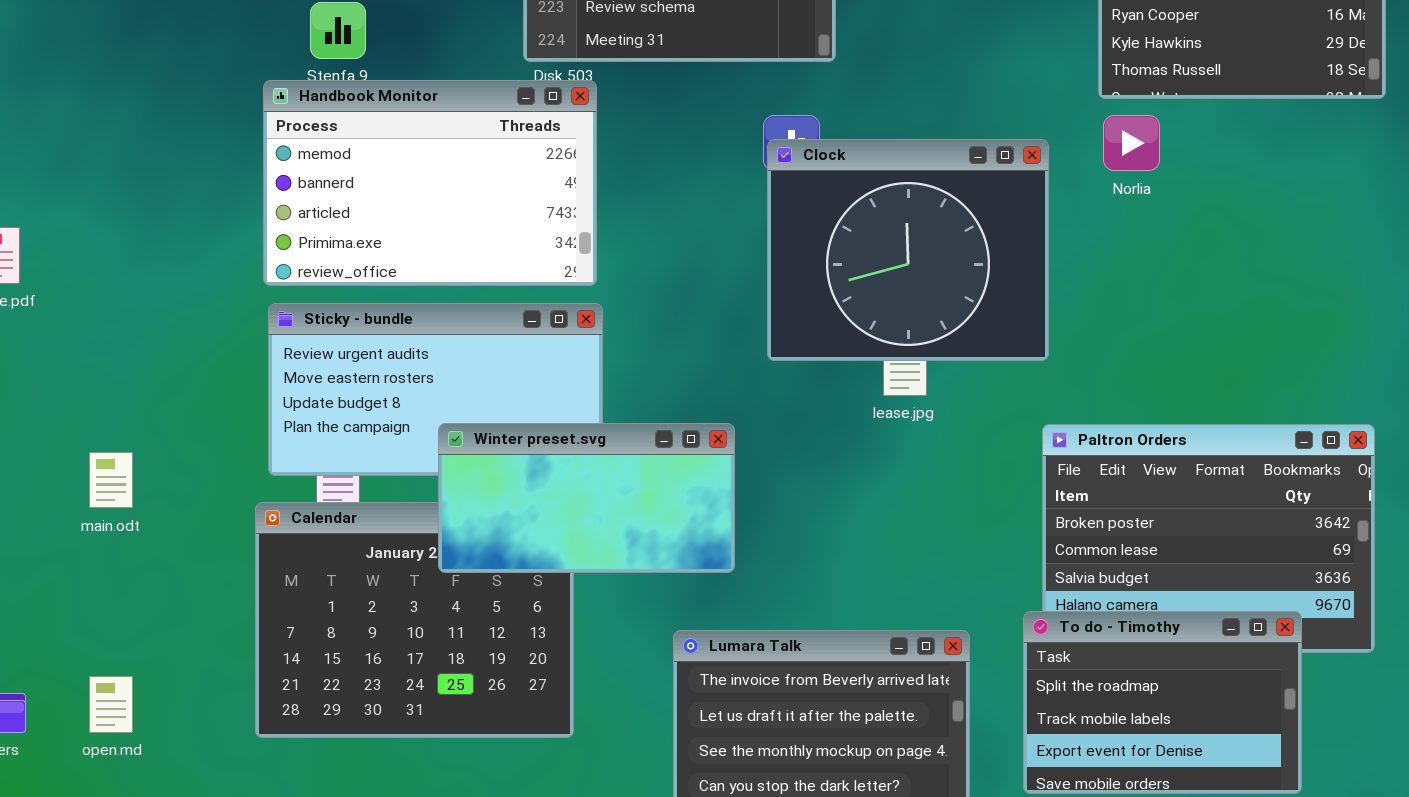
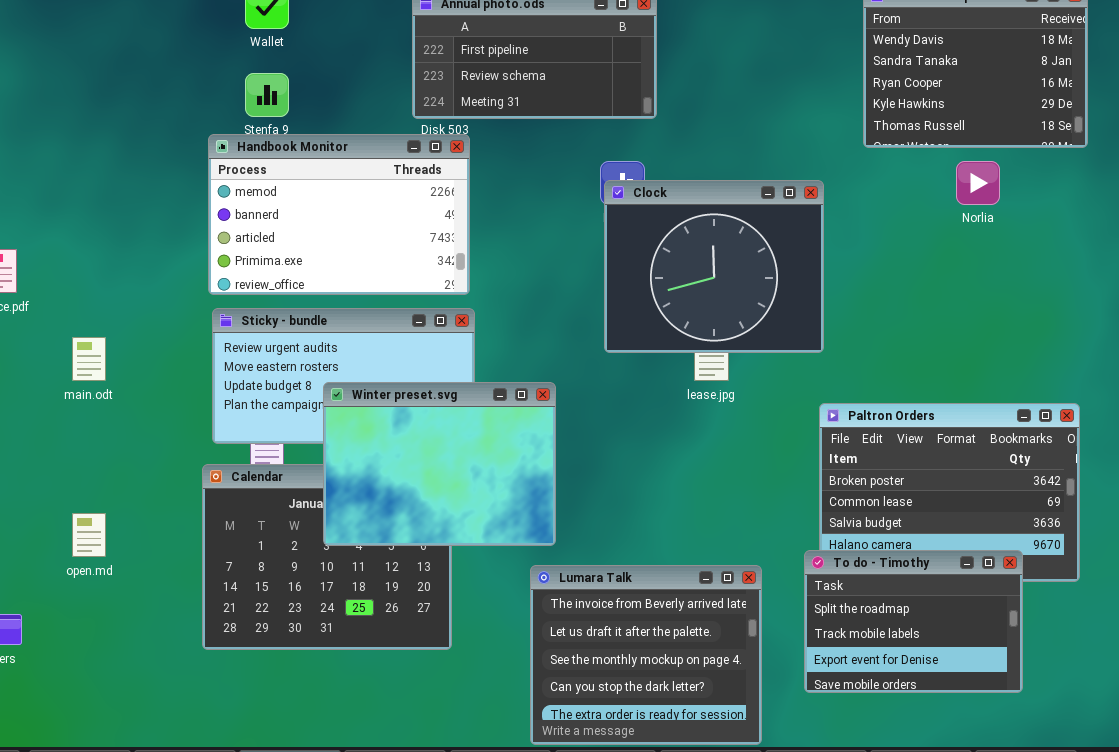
Norlia: [1103,115,1160,171] -> [956,161,1000,205], moved
Winter preset.svg: [438,423,735,573] -> [323,382,556,546], moved, resized
main.odt: [89,452,133,508] -> [72,337,106,381], moved
open.md: [89,676,133,733] -> [72,513,106,557], moved

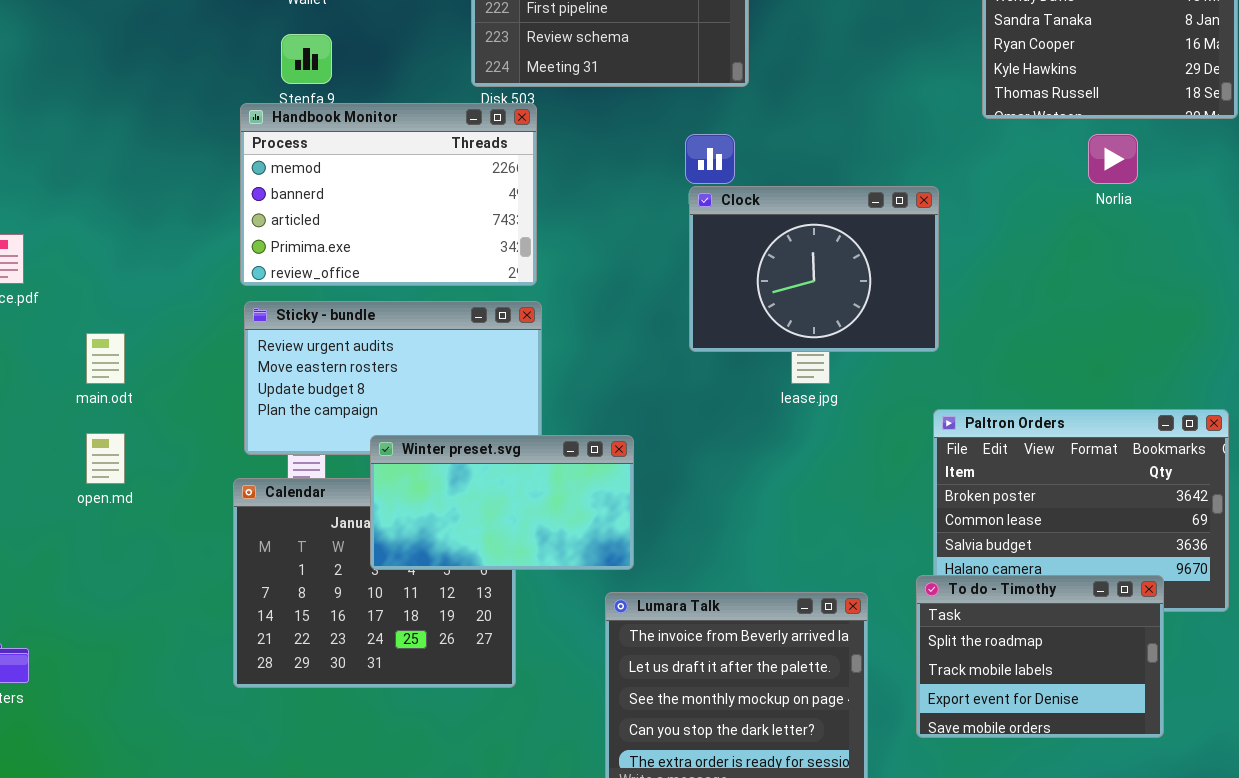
Clock: [604,180,824,353] -> [689,186,939,352], resized
Winter preset.svg: [323,382,556,546] -> [370,435,634,570], resized
open.md: [72,513,106,557] -> [86,433,125,484], moved

